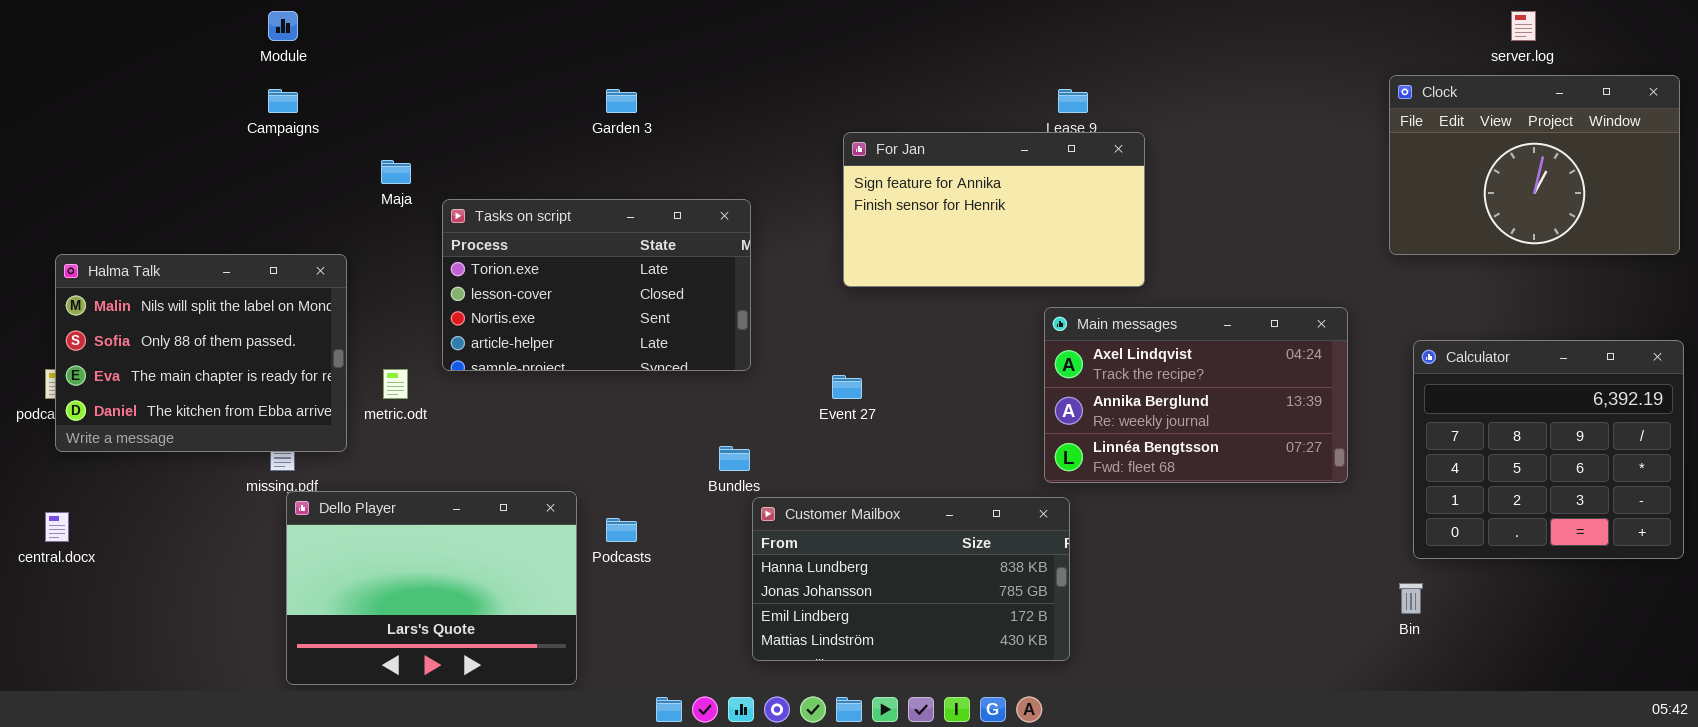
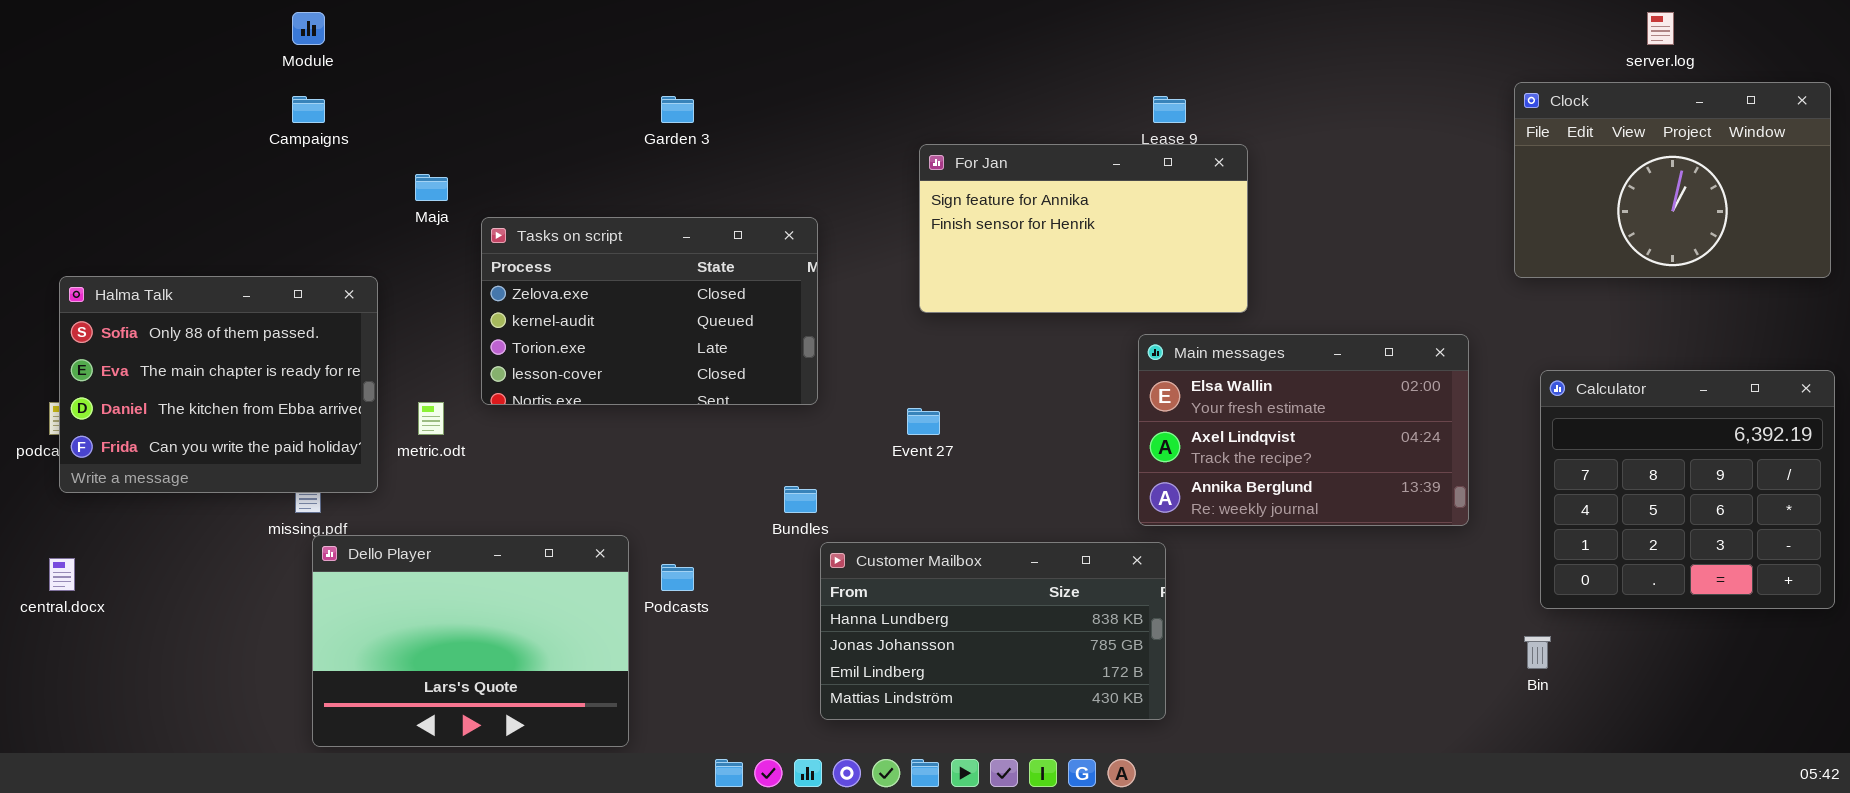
Tasks on script: [442,199,751,371] -> [481,217,818,405], scrolled up 2 rows
Halma Talk: [55,254,347,452] -> [59,276,378,493], scrolled down 1 row
Main messages: [1044,307,1348,483] -> [1138,334,1469,526], scrolled up 1 row

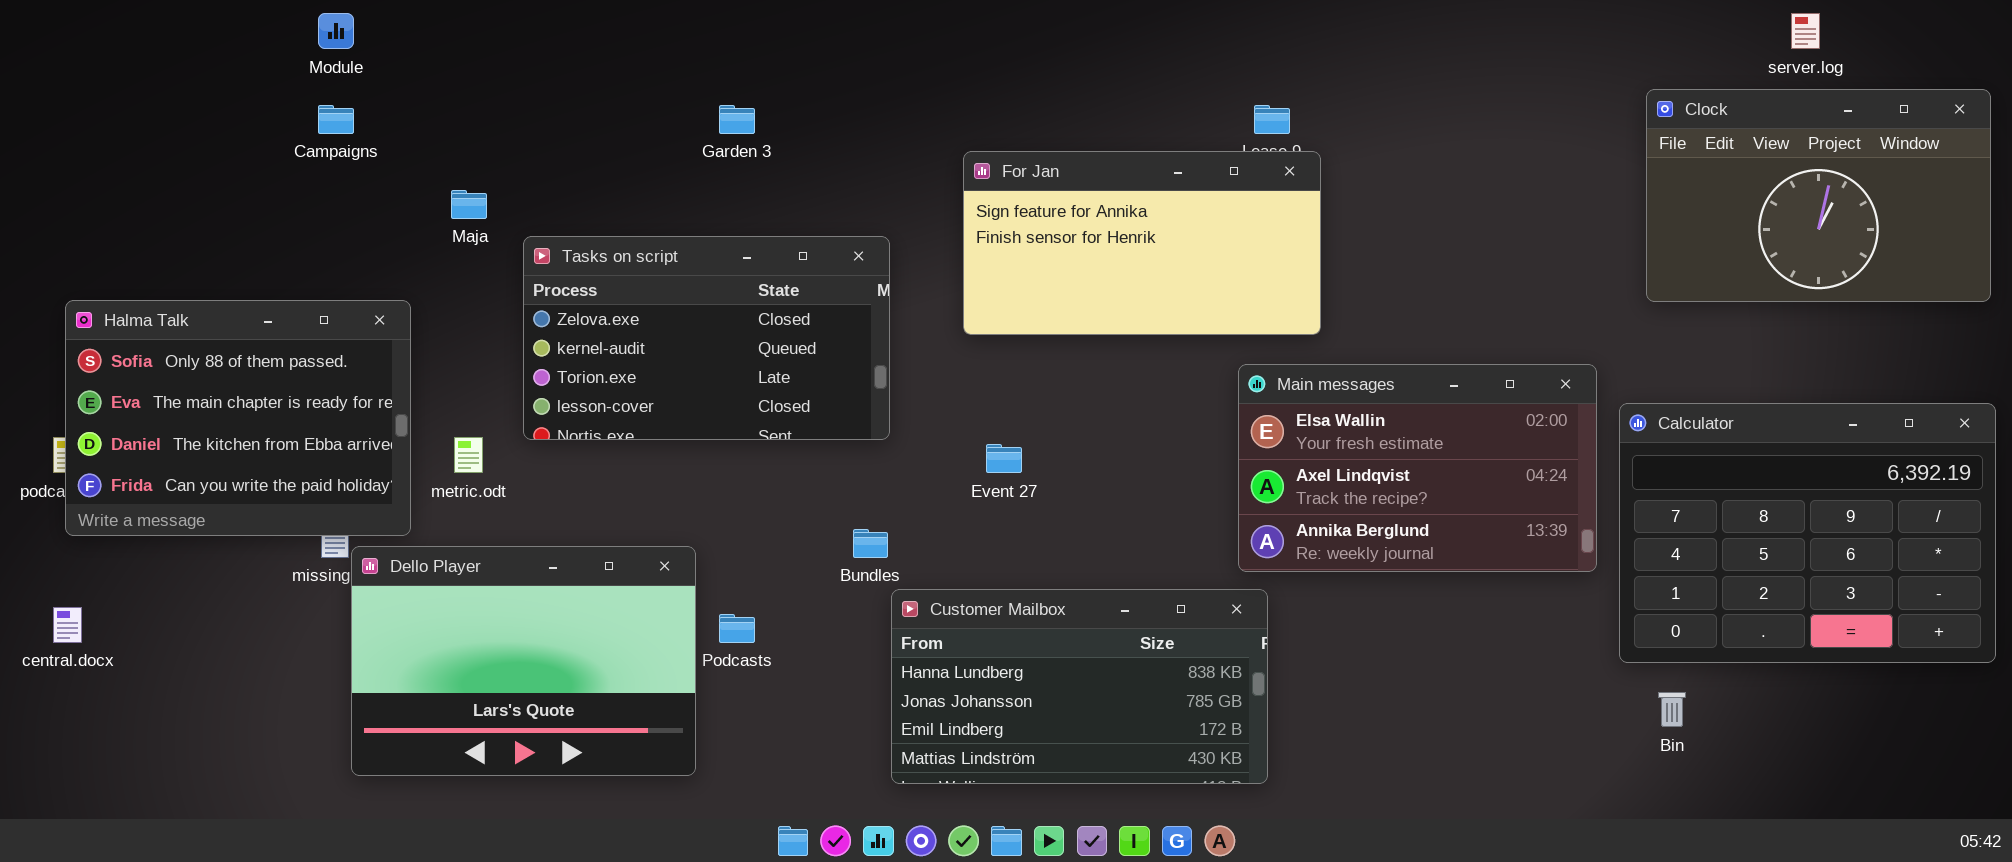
For Jan: [919,144,1248,313] -> [963,151,1321,335], moved
Calculator: [1540,370,1835,609] -> [1619,403,1996,663], resized
Dello Player: [312,535,629,747] -> [351,546,696,776], moved

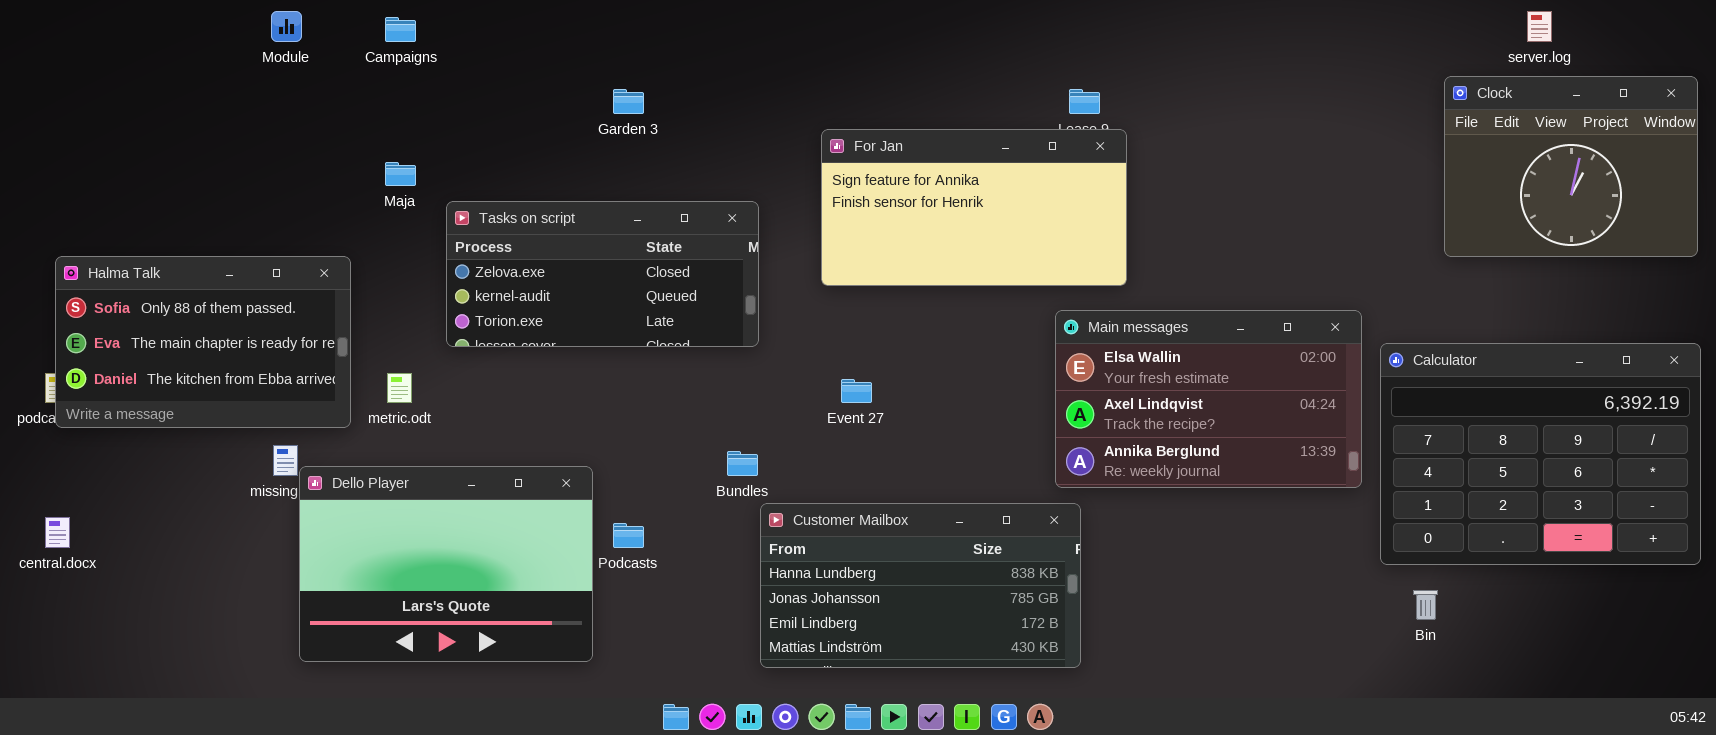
Clock: [1646,89,1991,302] -> [1444,76,1698,257], resized
Campaigns: [318,105,354,134] -> [385,17,416,42], moved
Tasks on script: [523,236,890,440] -> [446,201,759,347], resized
Halma Talk: [65,300,411,536] -> [55,256,351,428], resized

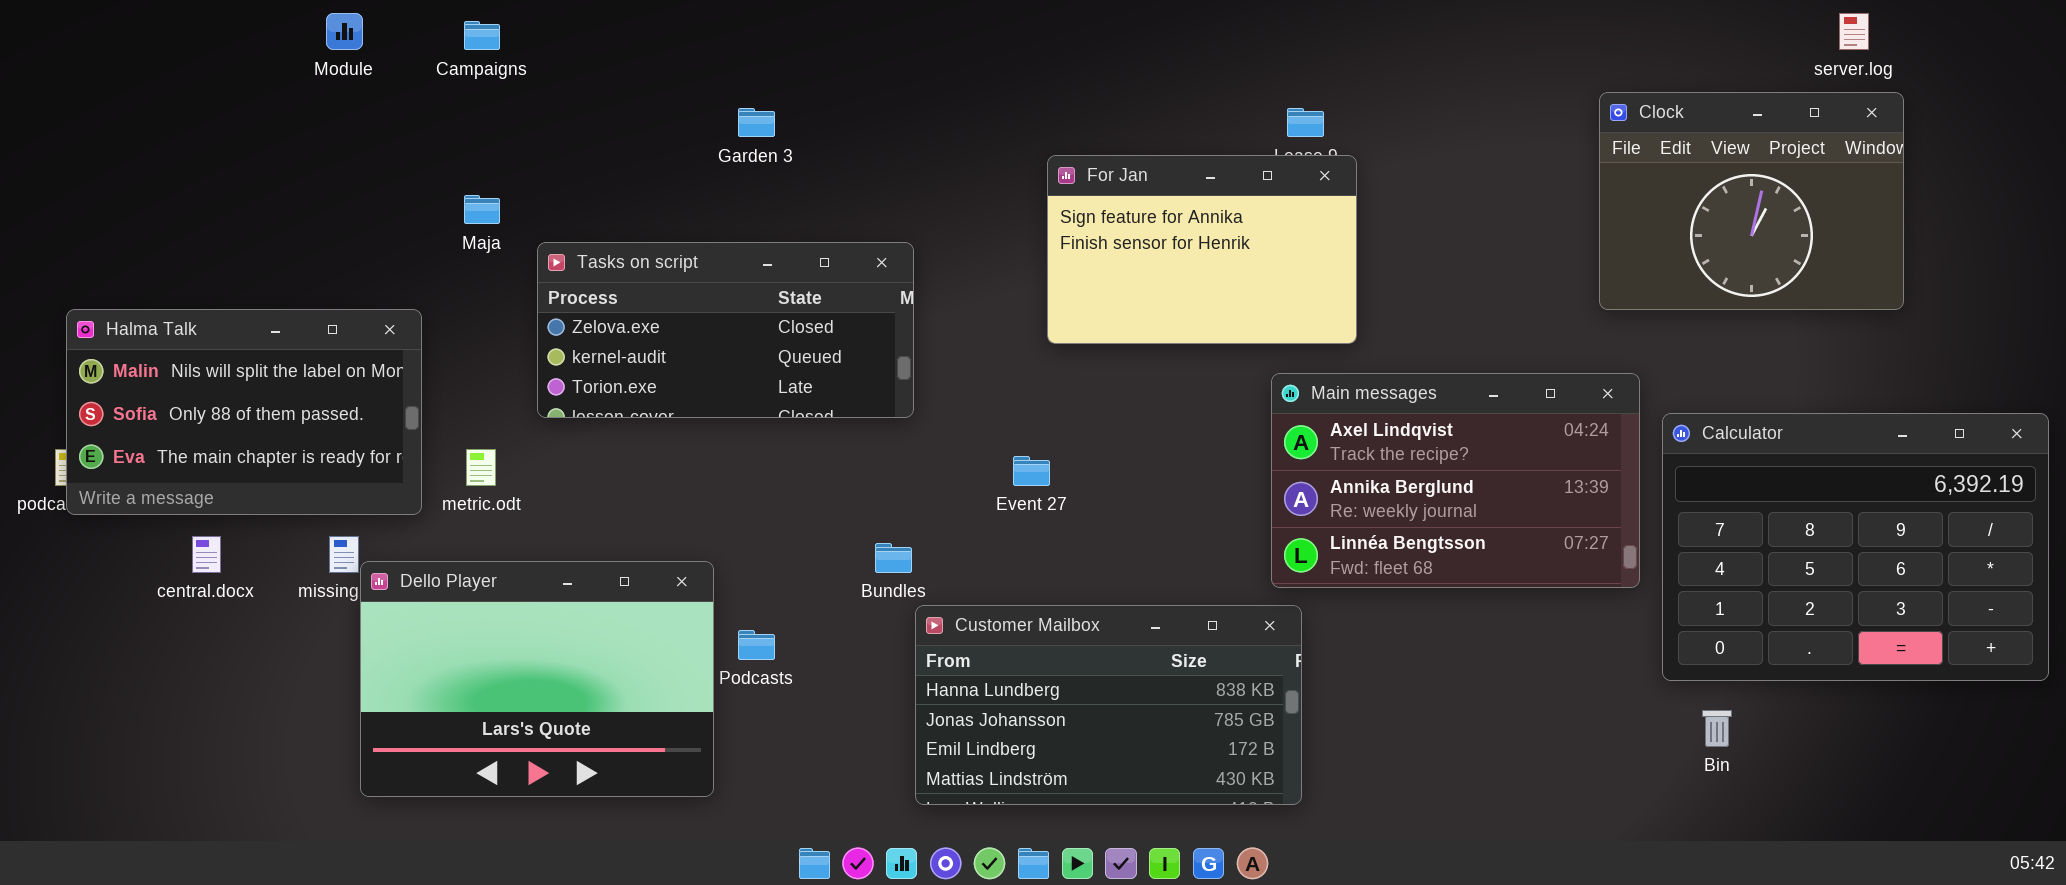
Clock: [1444,76,1698,257] -> [1599,92,1904,310], moved
For Jan: [821,129,1127,286] -> [1047,155,1357,344], resized
Halma Talk: [55,256,351,428] -> [66,309,422,515], scrolled up 1 row
Main messages: [1055,310,1362,488] -> [1271,373,1640,588], scrolled down 1 row
central.docx: [45,517,70,548] -> [192,536,221,573], moved

